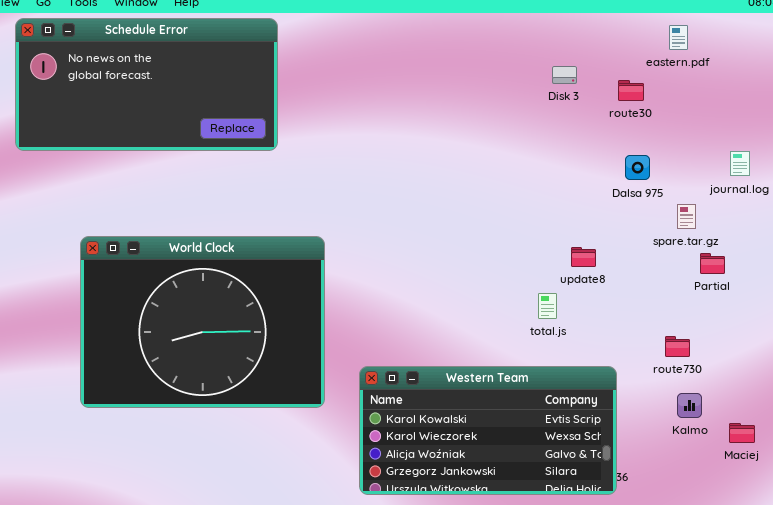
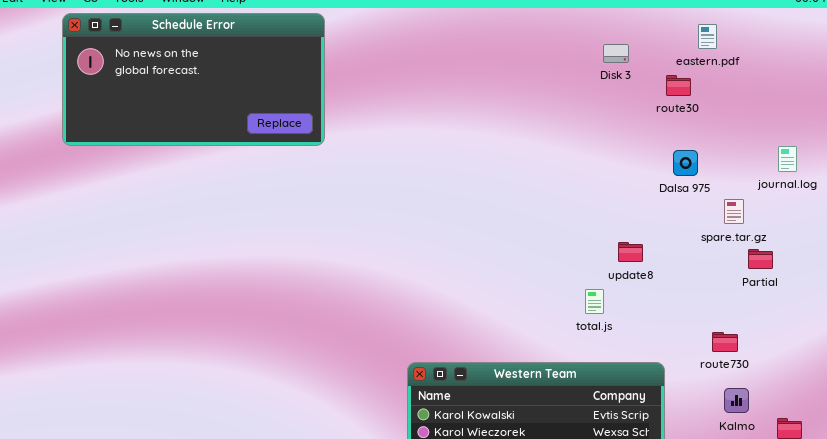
eastern.pdf: [669,25,688,50] -> [698,24,717,49], moved
Disk 3: [552,66,577,84] -> [603,44,629,63], moved
World Clock: [80,236,325,408] -> none, closed

